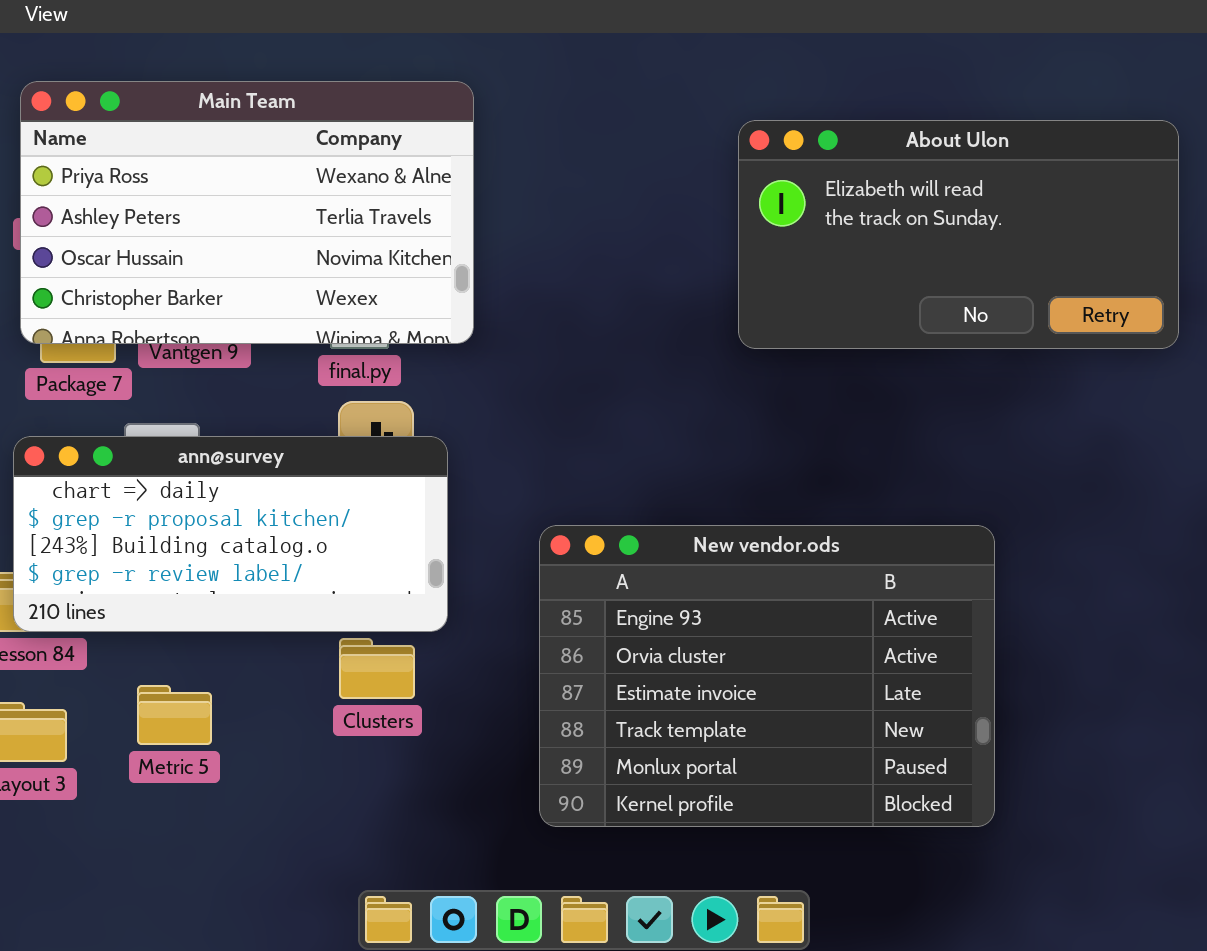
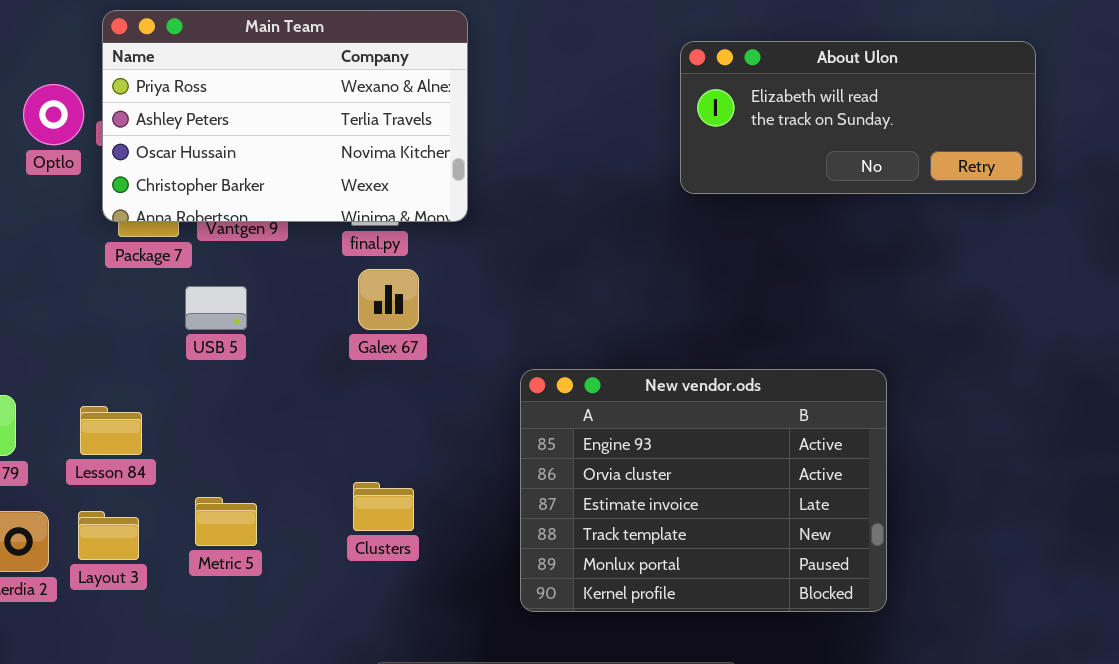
About Ulon: [738,120,1179,349] -> [680,41,1036,194], resized
ann@survey: [13,436,448,632] -> none, closed
Clusters: [339,638,415,699] -> [353,482,414,531], moved

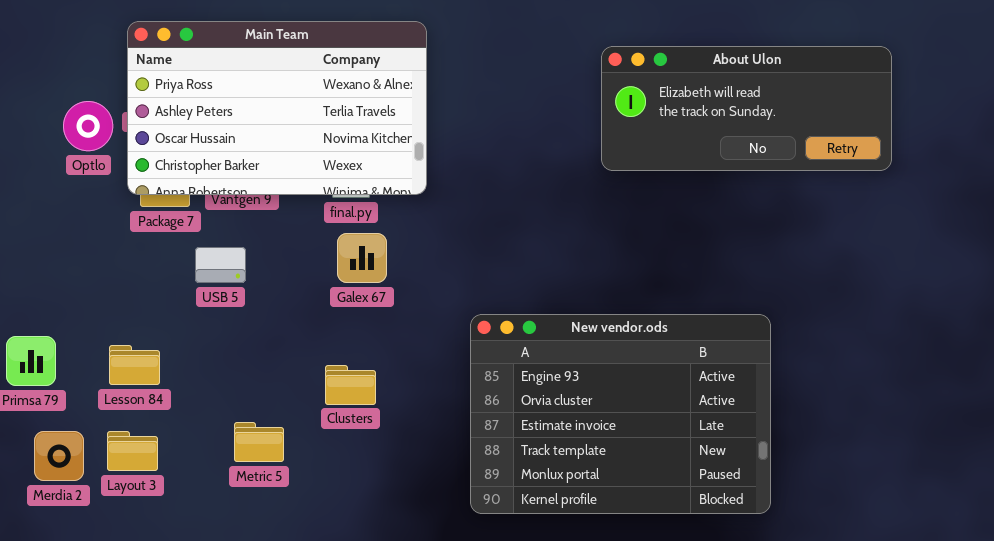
Optlo: [23,84,84,145] -> [63,101,113,151], moved
Clusters: [353,482,414,531] -> [325,365,376,405], moved
Metric 5: [195,497,257,546] -> [234,422,284,462], moved

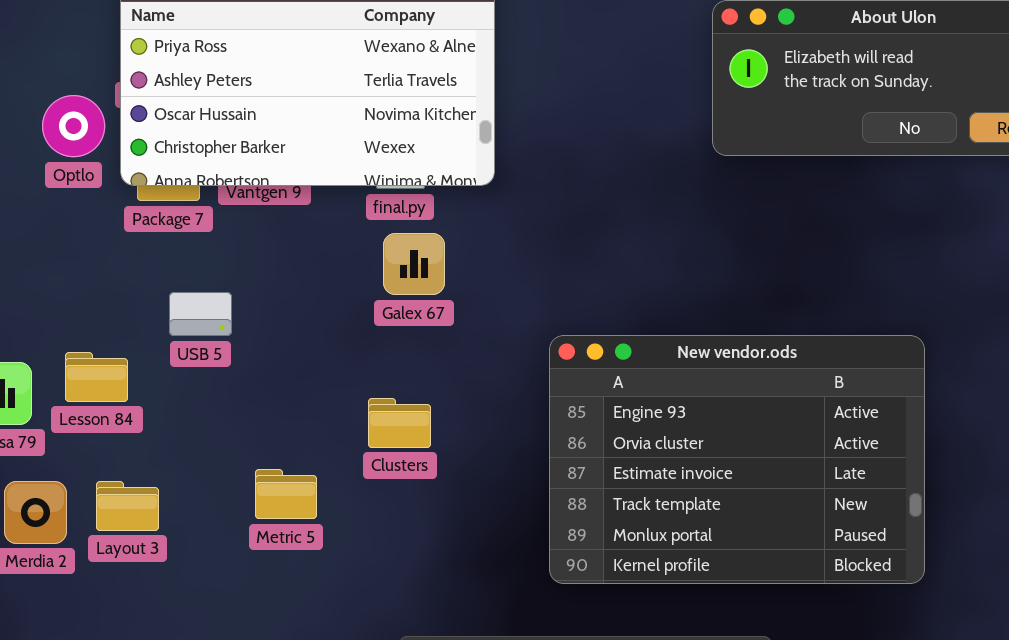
Optlo: [63,101,113,151] -> [42,95,105,157], moved
USB 5: [195,247,246,283] -> [169,292,232,336], moved
Lesson 84: [109,345,160,385] -> [65,352,128,402], moved

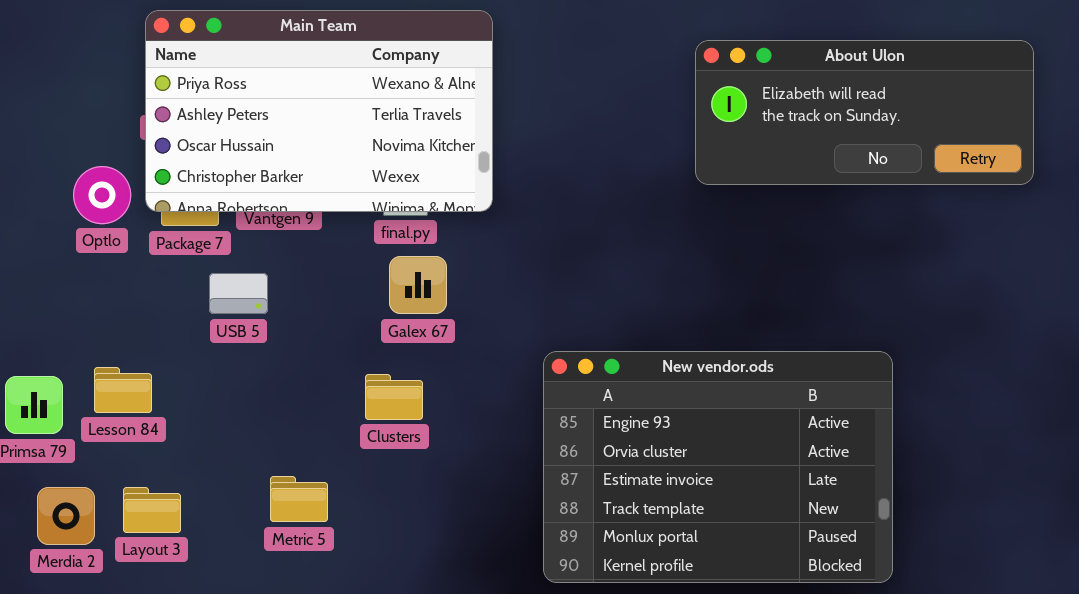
Optlo: [42,95,105,157] -> [73,166,131,224], moved
USB 5: [169,292,232,336] -> [209,273,268,314], moved
Clusters: [368,398,431,448] -> [365,374,423,420], moved

